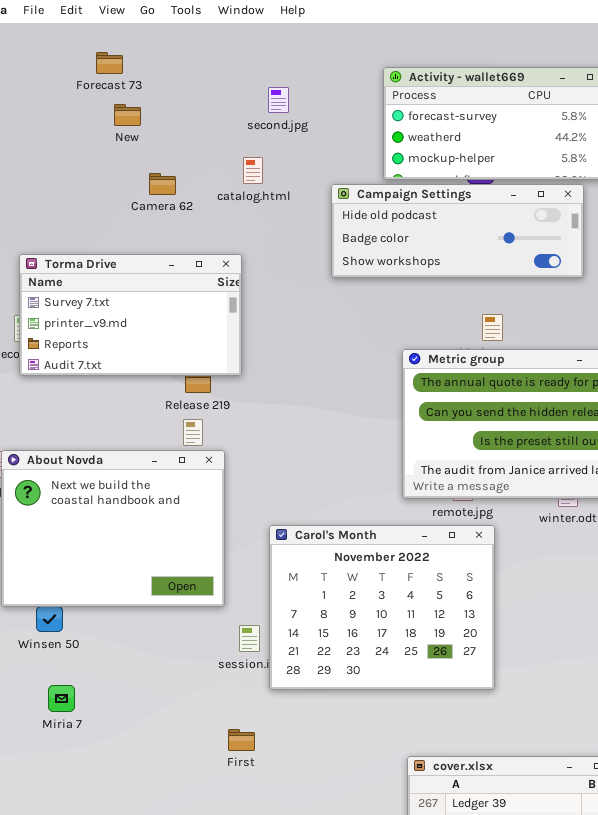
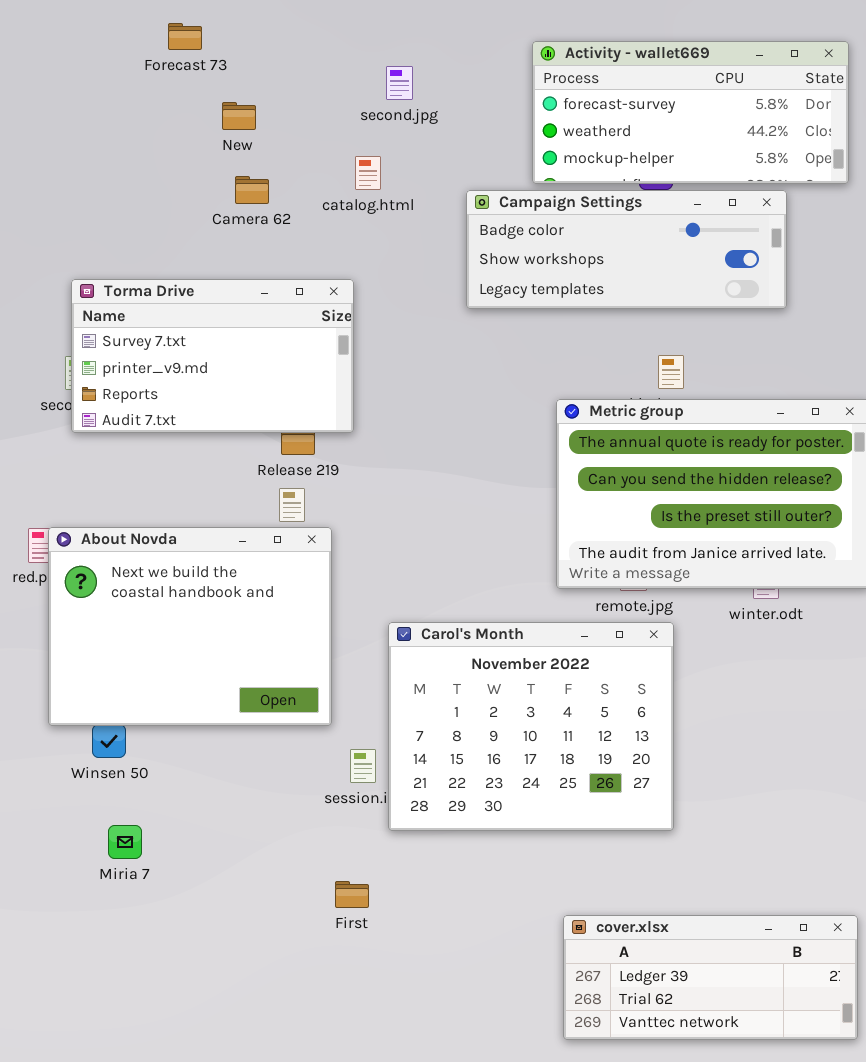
New: [114,104,141,126] -> [222,102,256,130], moved
Campaign Settings: [331,184,584,278] -> [466,190,787,309], scrolled down 1 row

